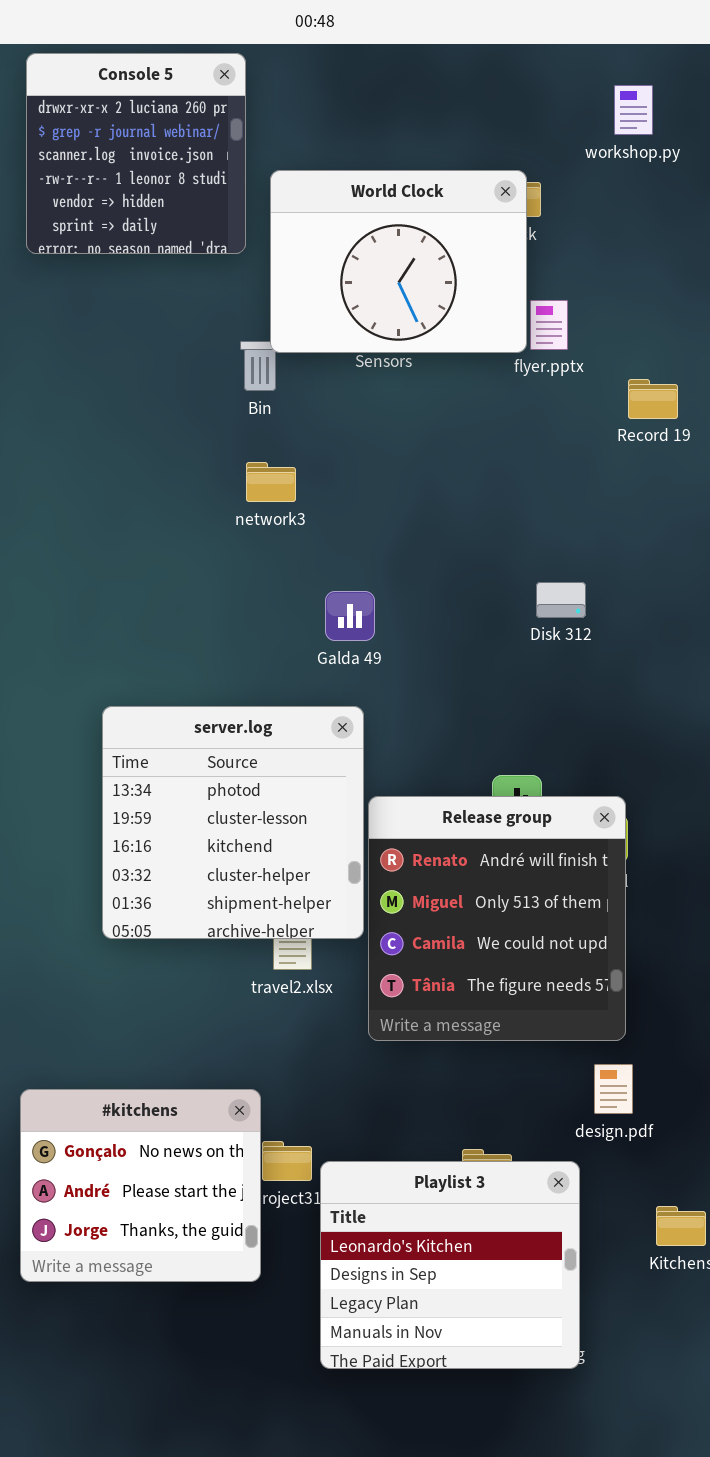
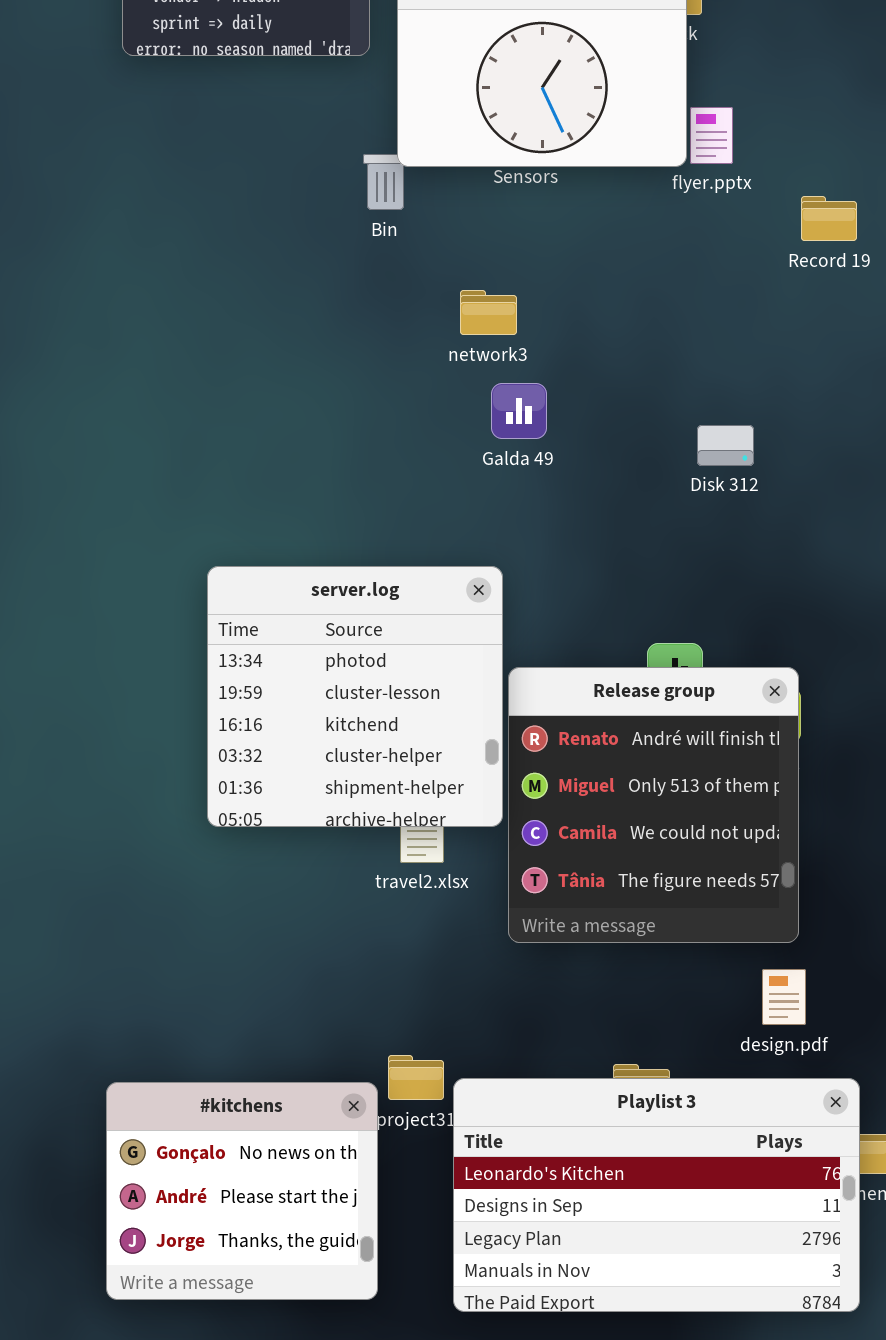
network3: [246,462,296,502] -> [460,290,517,335], moved
Galda 49: [325,591,375,641] -> [491,383,547,439], moved
#kitchens: [20,1089,261,1282] -> [106,1082,378,1300], moved
Playlist 3: [320,1161,580,1369] -> [453,1078,860,1312], resized

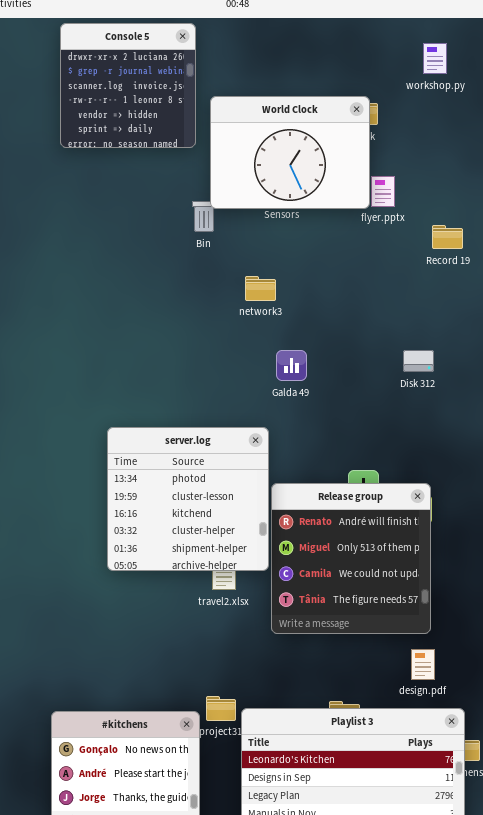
Galda 49: [491,383,547,439] -> [276,350,307,381], moved
Disk 312: [697,425,754,466] -> [403,350,434,372], moved

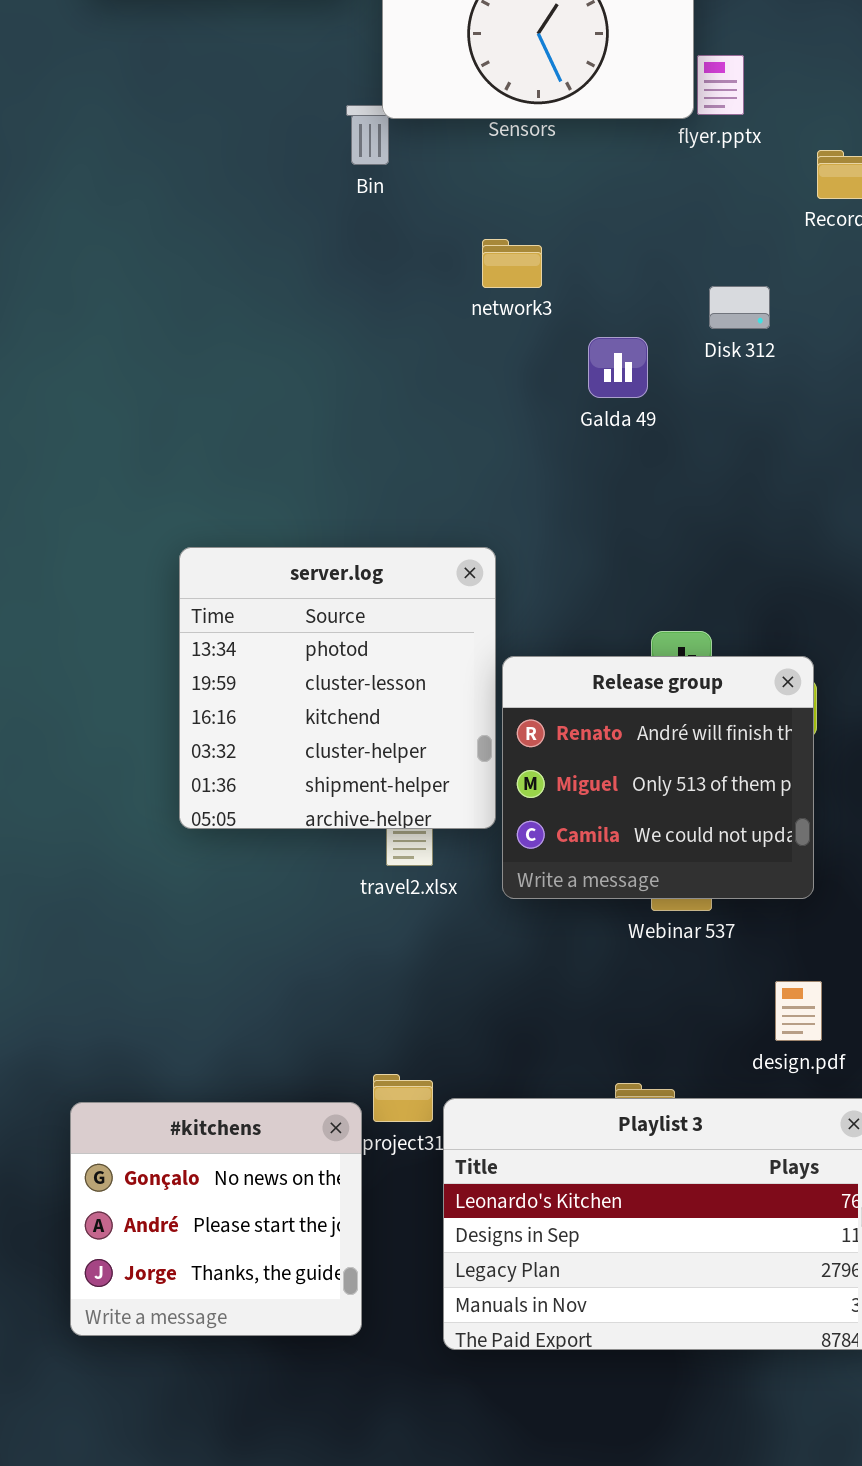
network3: [245,276,276,301] -> [482,239,542,288], moved
Galda 49: [276,350,307,381] -> [588,337,648,398], moved
Disk 312: [403,350,434,372] -> [709,286,770,329], moved
Release group: [271,483,431,634] -> [502,656,814,899], resized

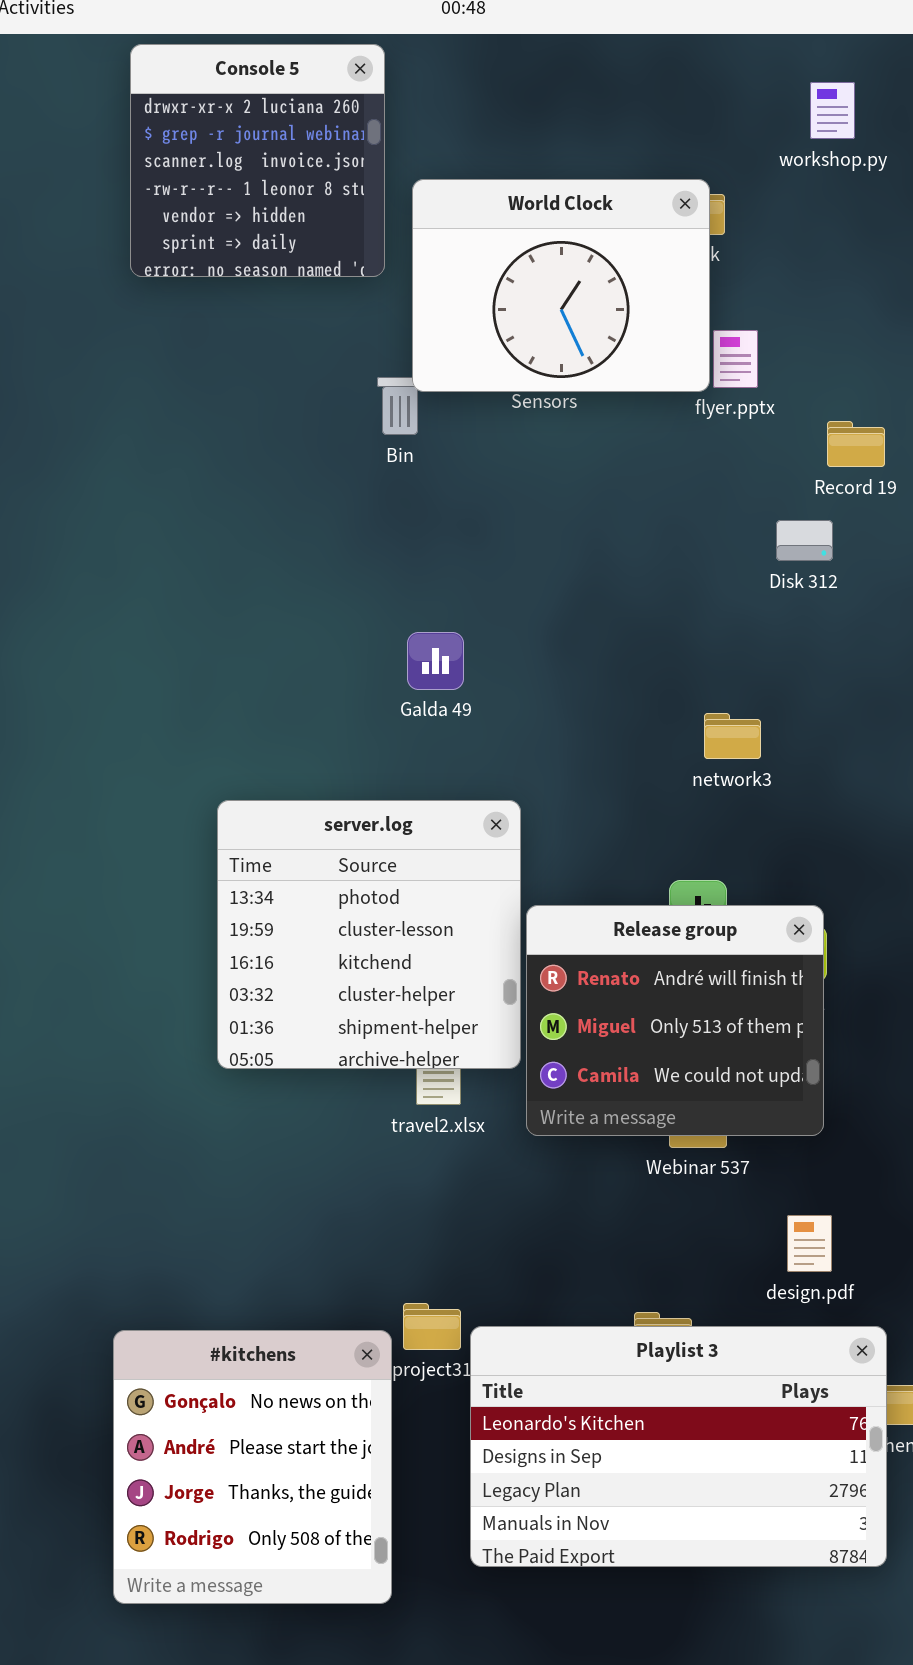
network3: [482,239,542,288] -> [704,713,761,759], moved
Disk 312: [709,286,770,329] -> [776,520,833,561], moved
Galda 49: [588,337,648,398] -> [407,632,464,690], moved
#kitchens: [70,1102,362,1336] -> [113,1330,392,1604], resized

